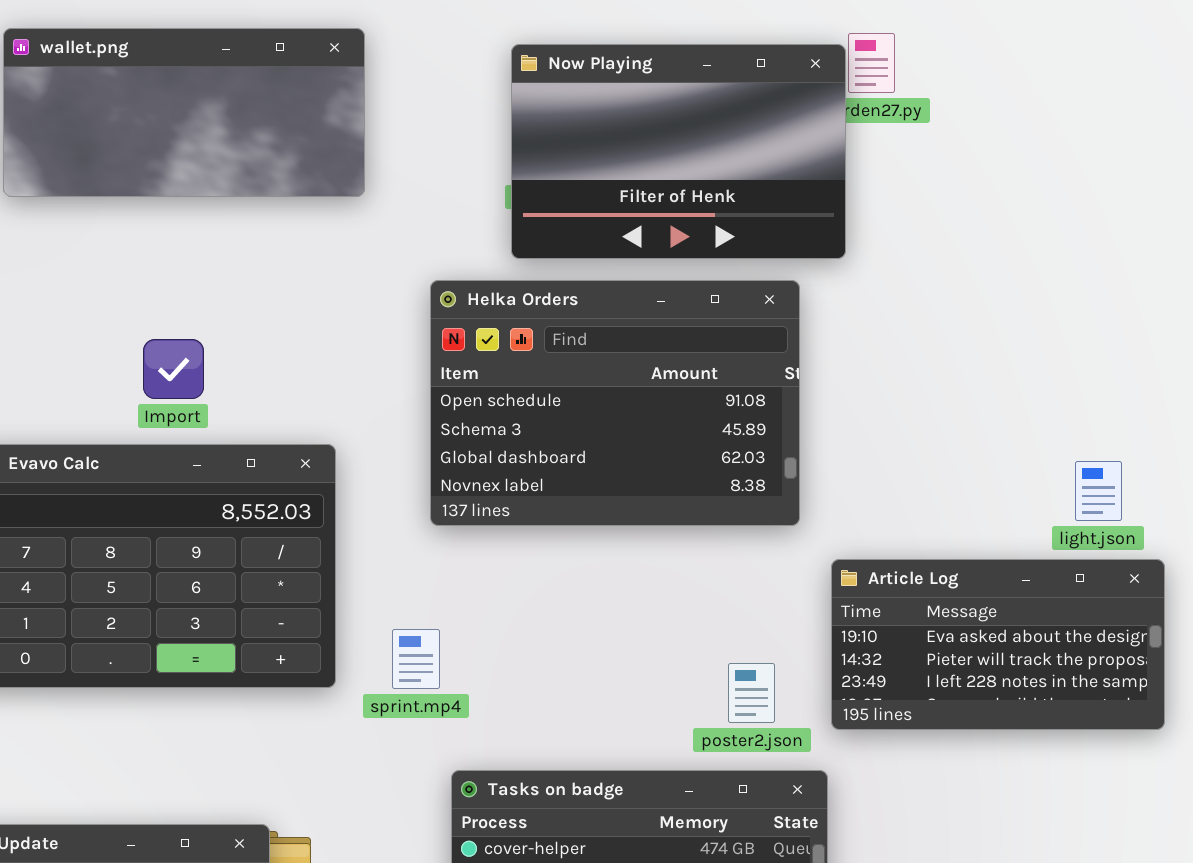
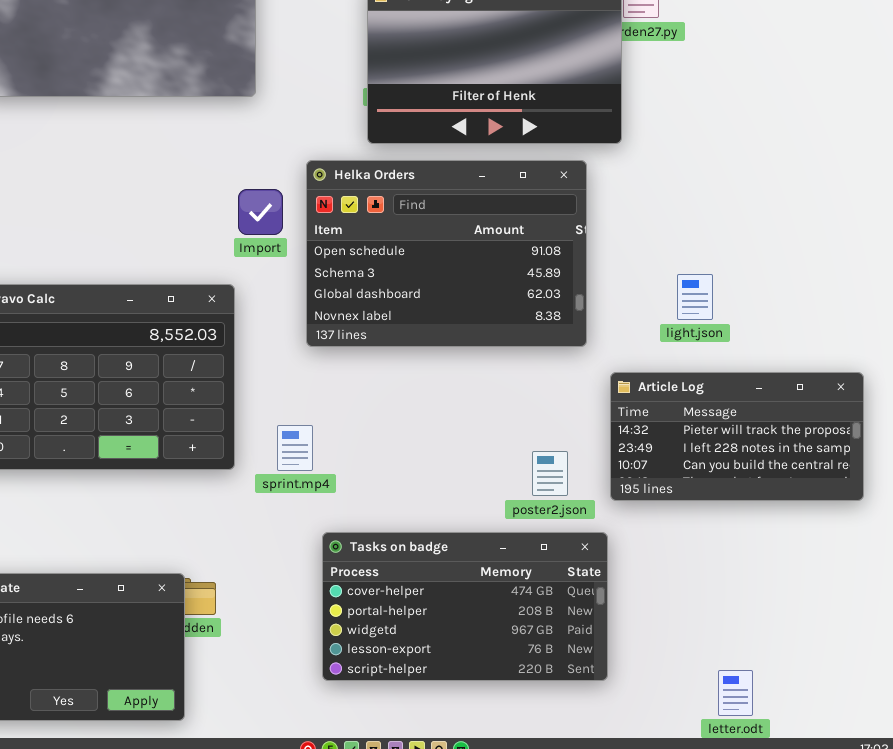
Import: [143,339,204,399] -> [238,189,283,235], moved
light.json: [1075,461,1122,521] -> [677,274,713,320], moved
Article Log: [831,559,1165,730] -> [610,372,864,501], scrolled down 1 row

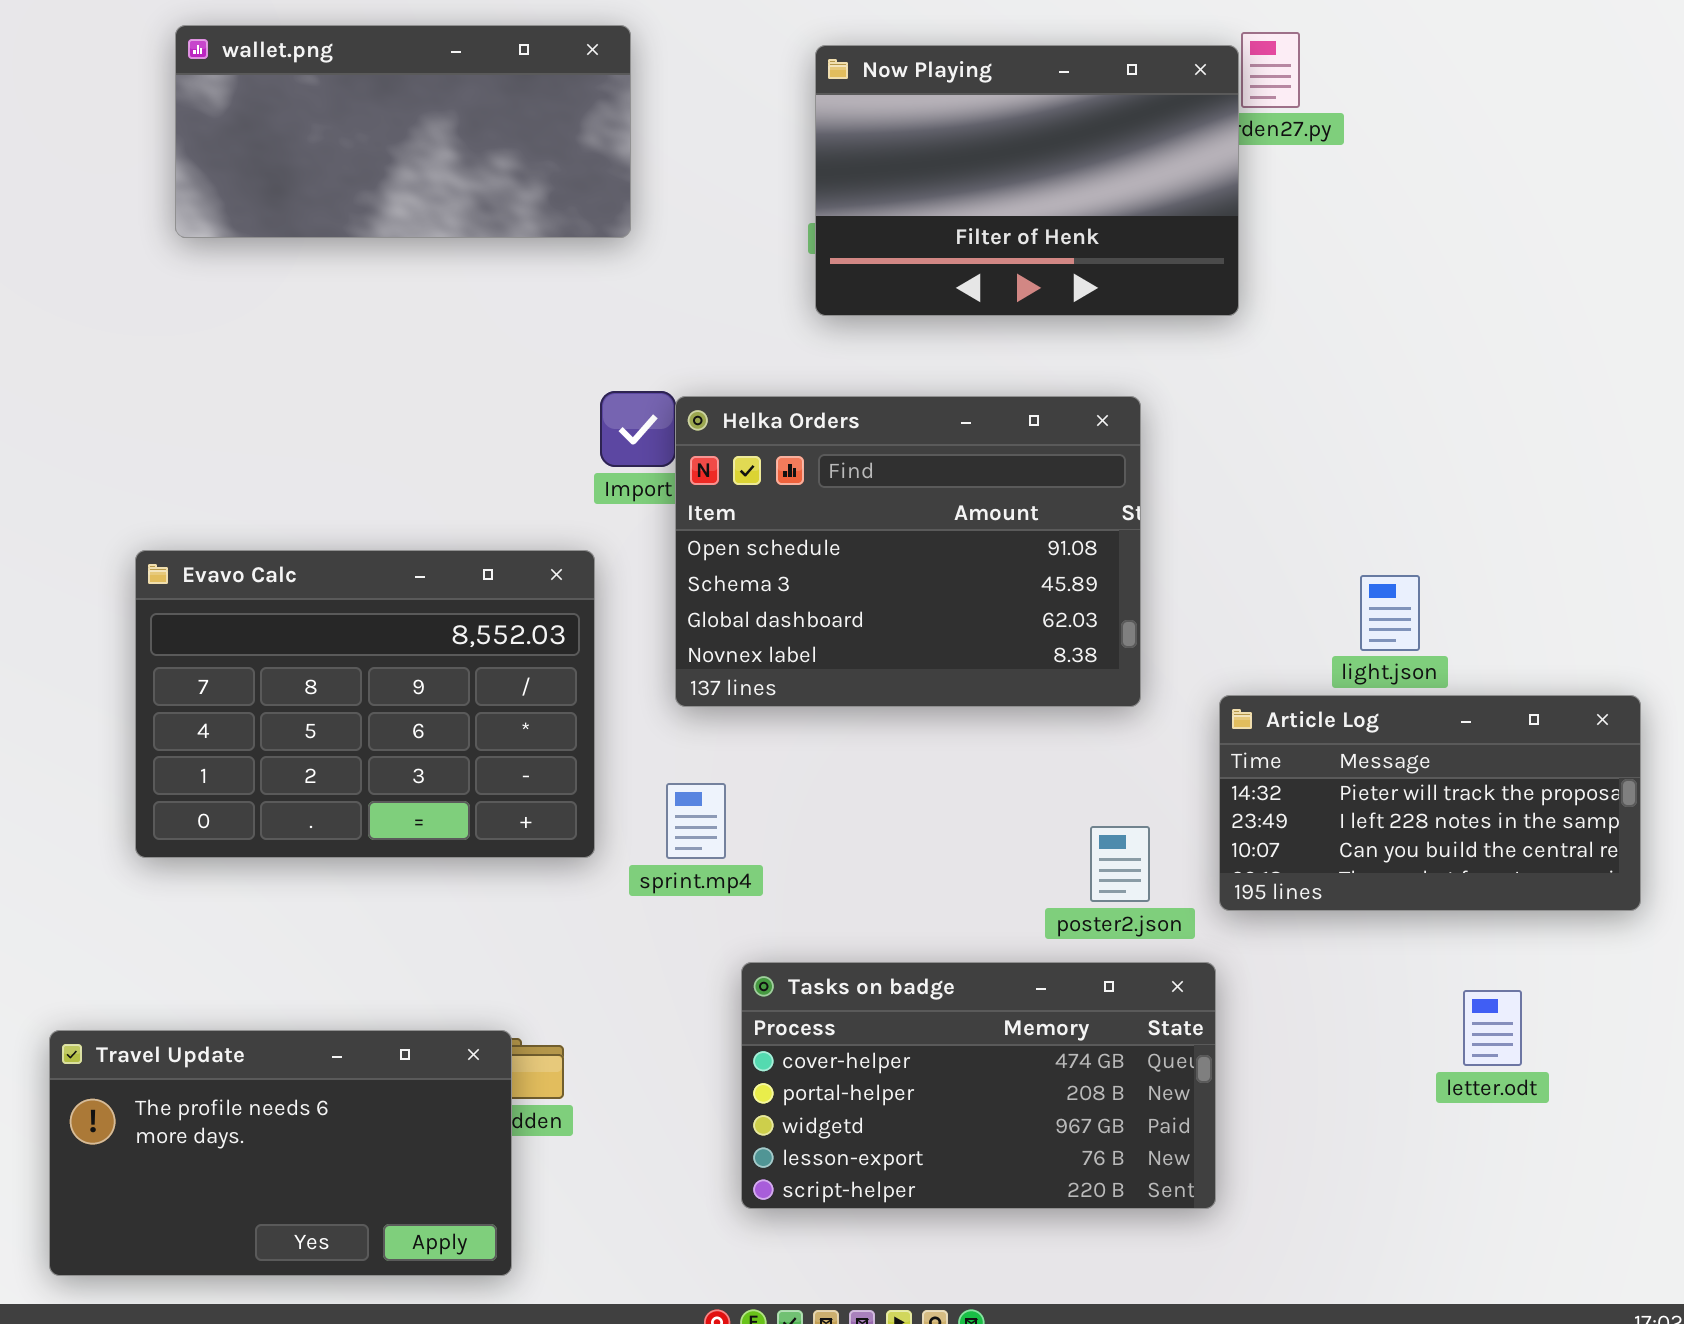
Helka Orders: [306,160,587,347] -> [675,396,1141,707], moved
light.json: [677,274,713,320] -> [1360,575,1420,651], moved
letter.odt: [718,670,753,716] -> [1463,990,1522,1066], moved

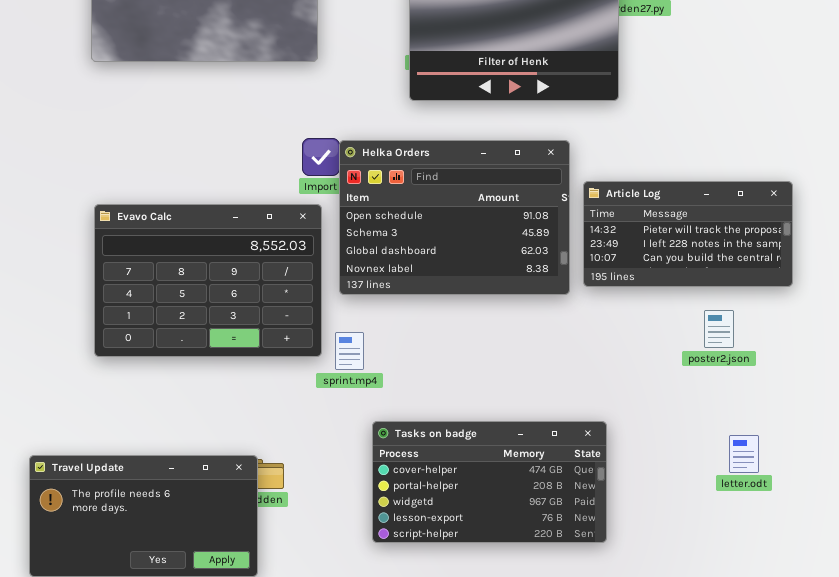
Evavo Calc: [135,550,595,858] -> [94,204,322,357], moved
Article Log: [1219,695,1641,911] -> [583,181,793,287], moved
poster2.json: [1090,826,1150,902] -> [704,310,734,348], moved

